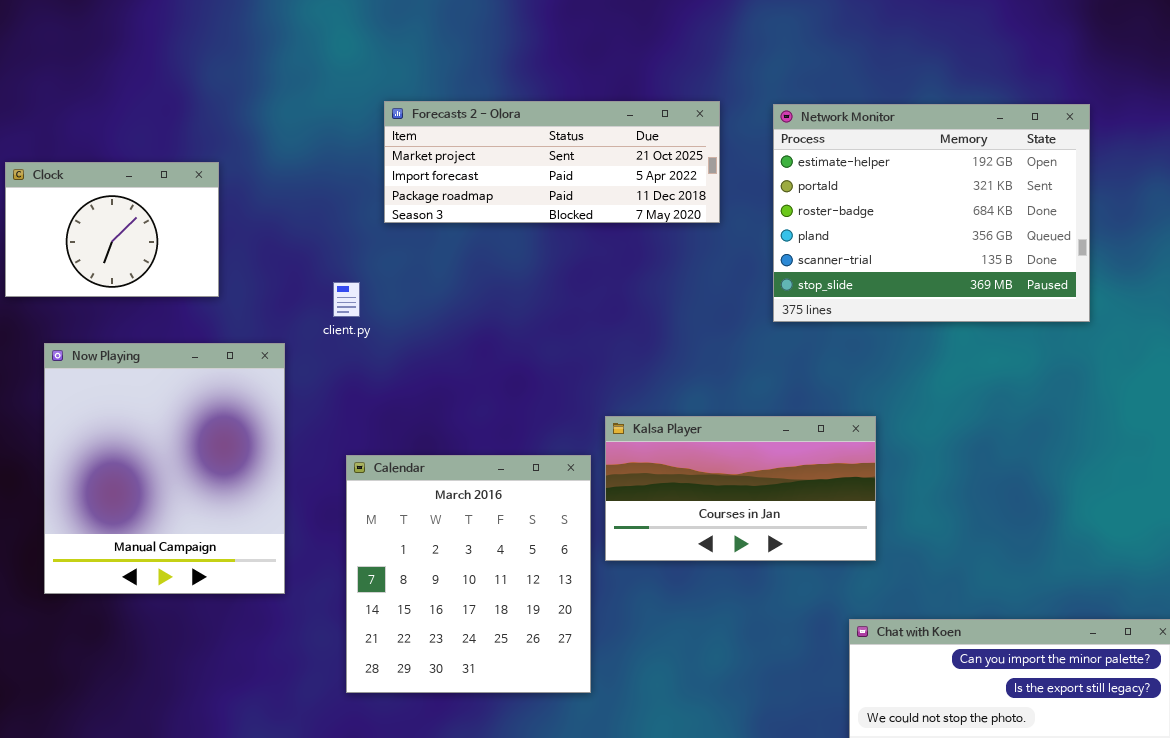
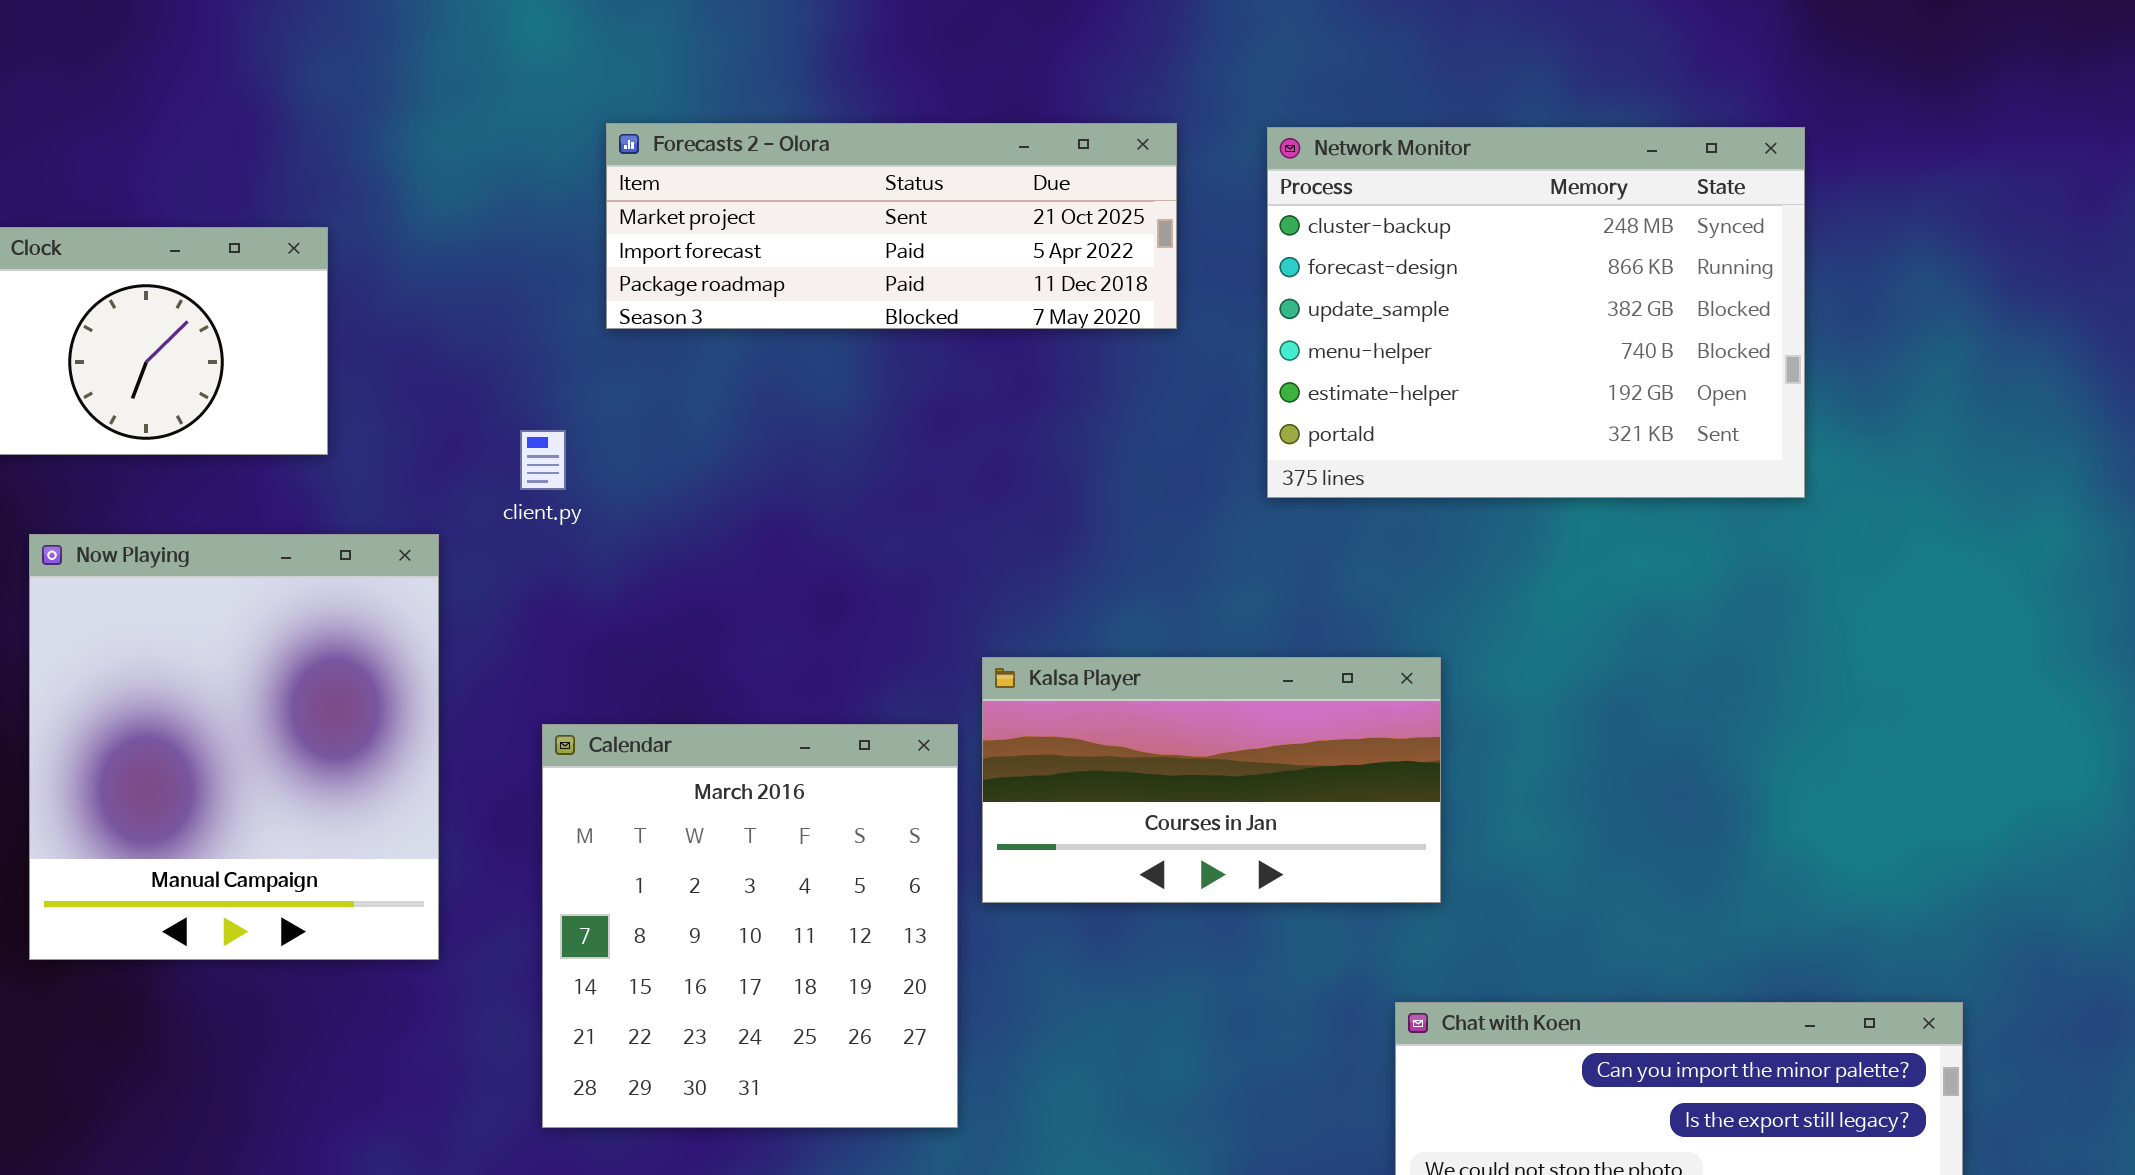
Network Monitor: [773,104,1090,322] -> [1267,127,1805,498], scrolled up 4 rows

